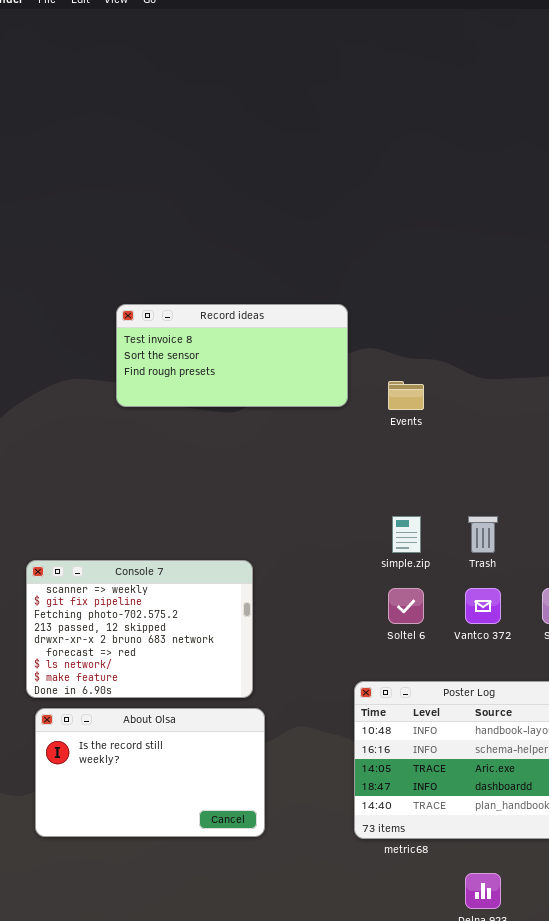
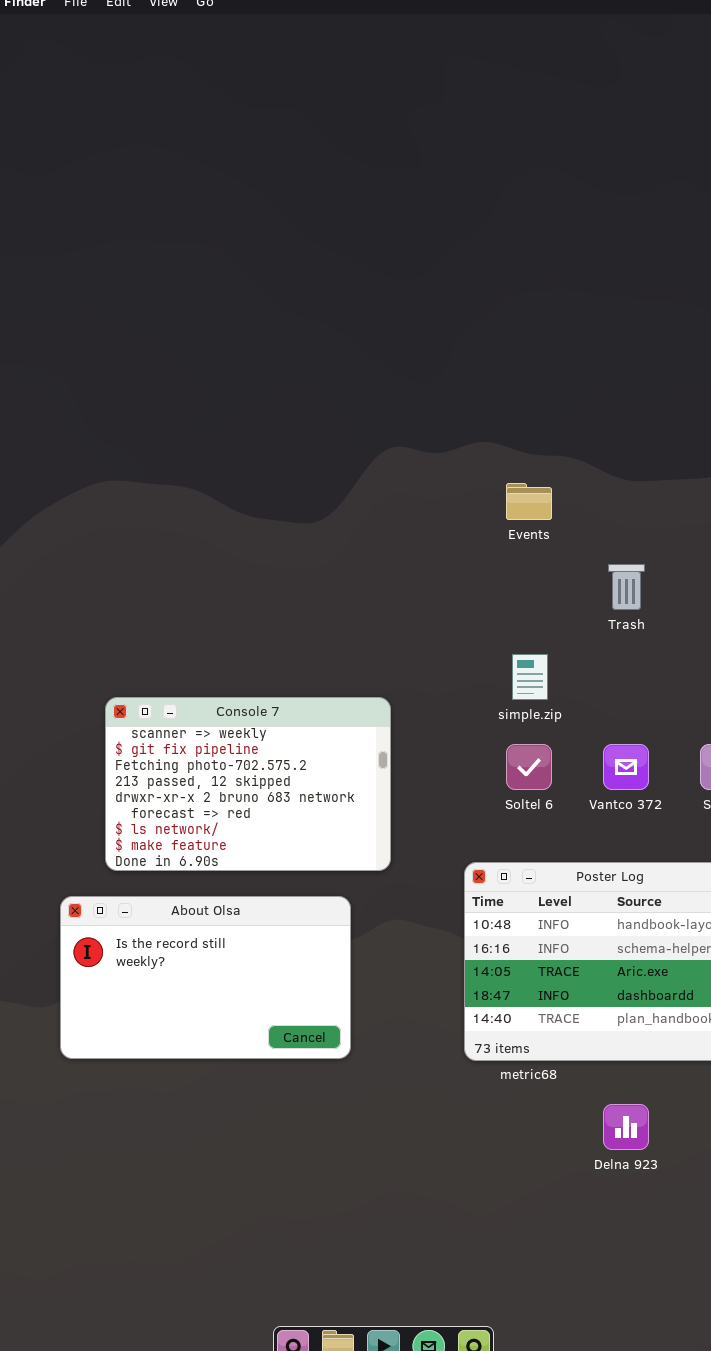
Record ideas: [116,304,348,407] -> none, closed
Trash: [468,516,498,553] -> [608,564,645,610], moved
Console 7: [26,560,253,698] -> [105,697,391,871], moved

